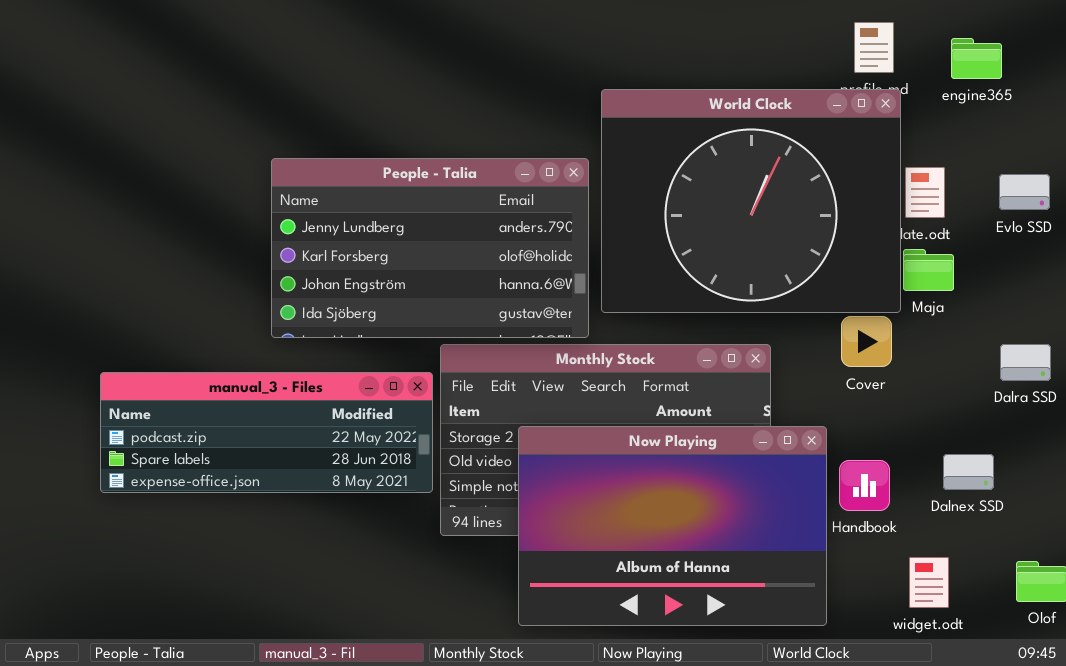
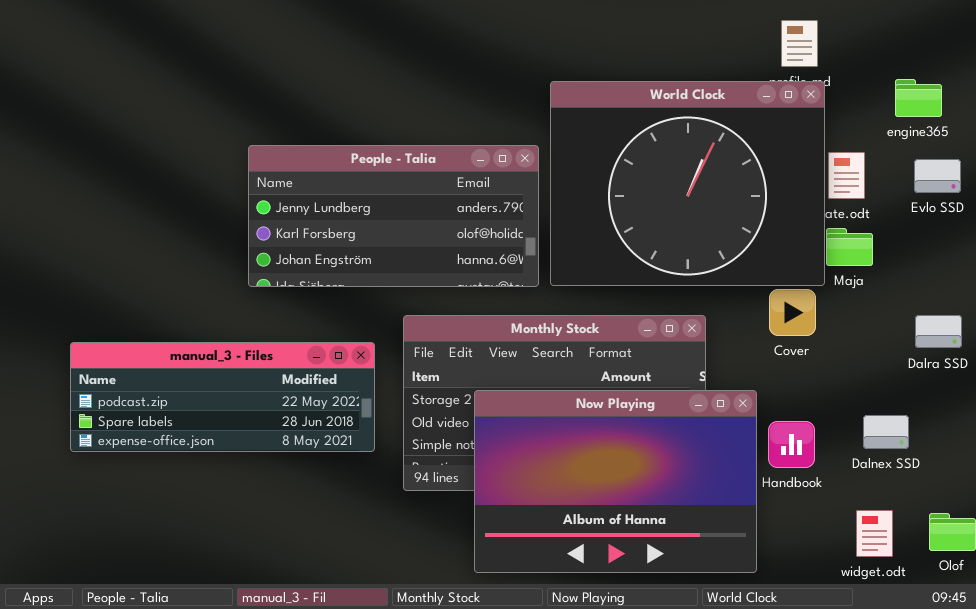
engine365: [951,38,1002,79] -> [895,79,942,117], moved
People - Talia: [271,158,589,338] -> [248,145,539,287], resized
manual_3 - Files: [100,372,433,493] -> [70,342,375,452], moved
widget.odt: [909,557,949,608] -> [856,510,893,557], moved

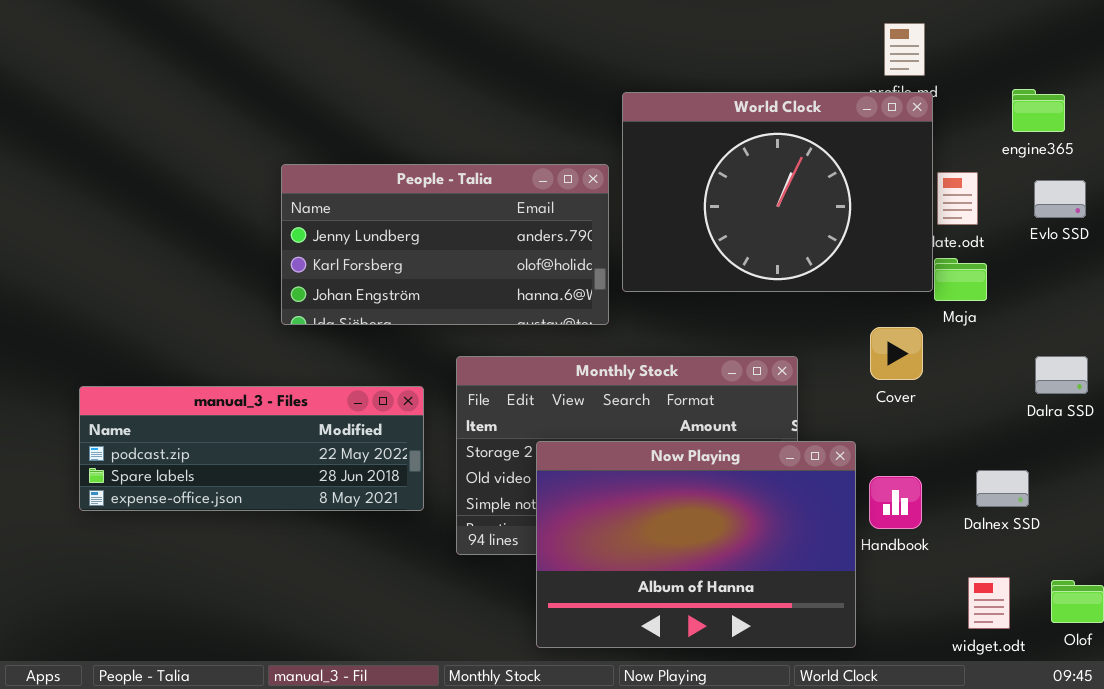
World Clock: [550,81,825,286] -> [622,92,933,292], resized

